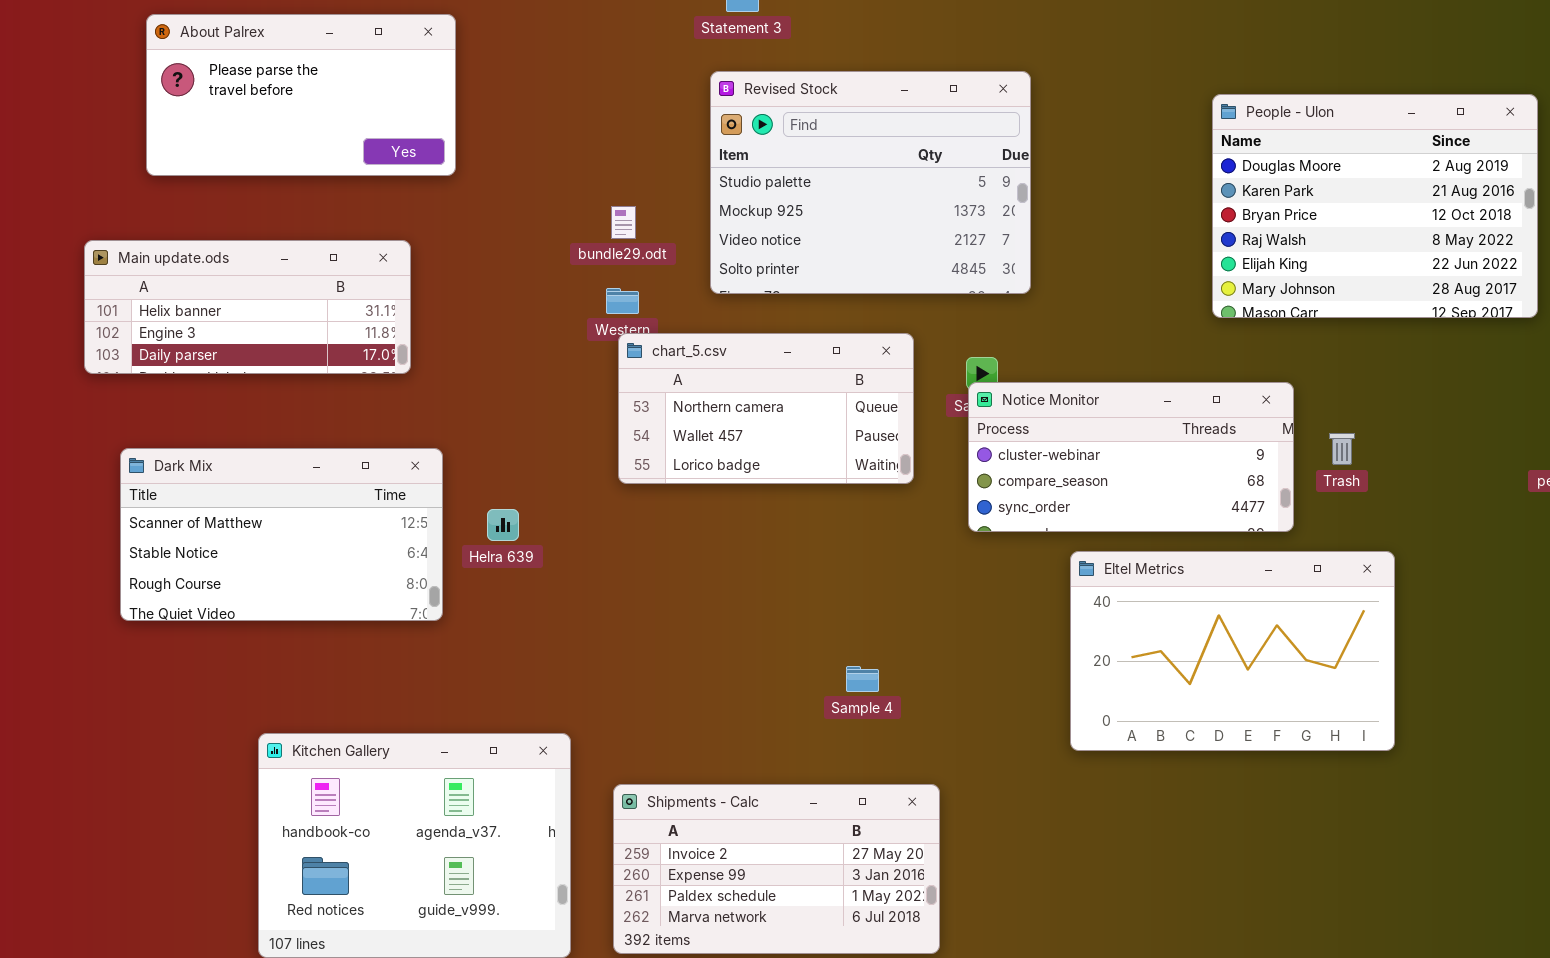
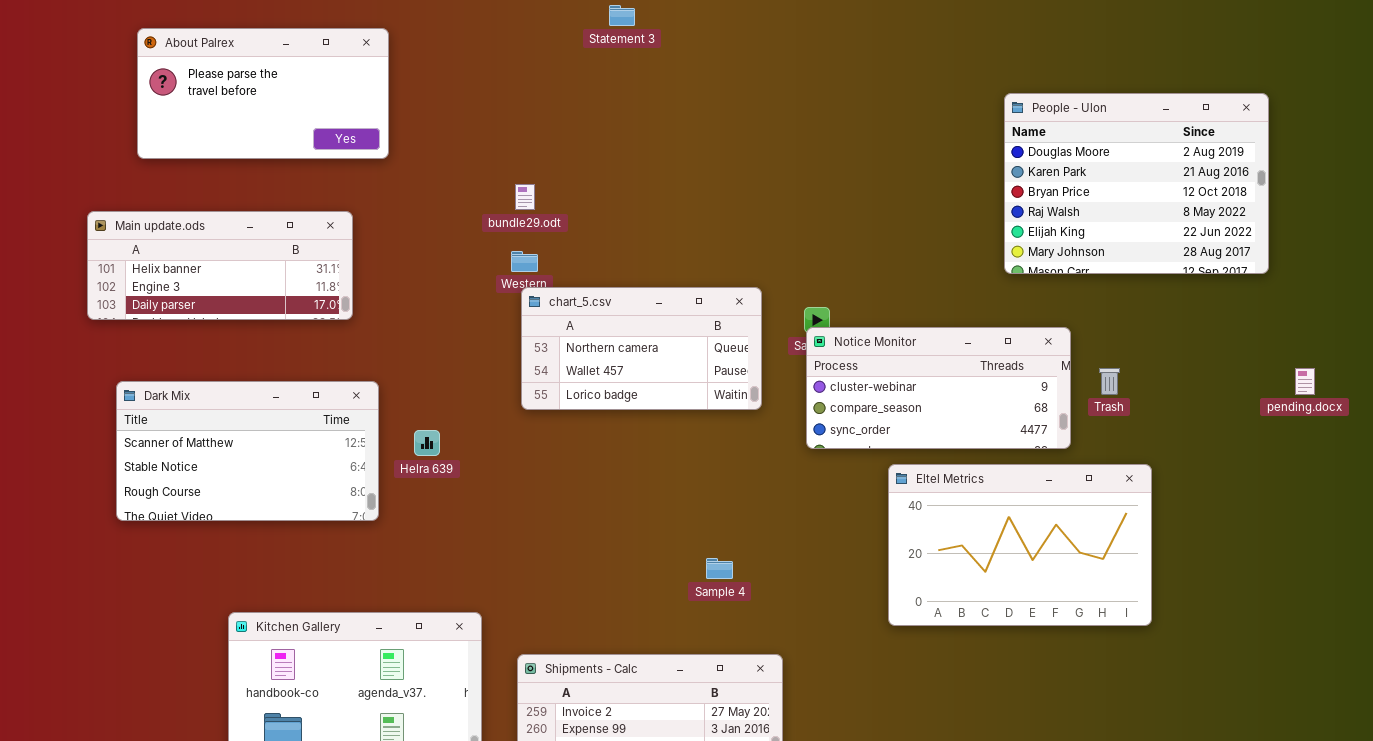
Revised Stock: [710,71,1031,294] -> none, closed

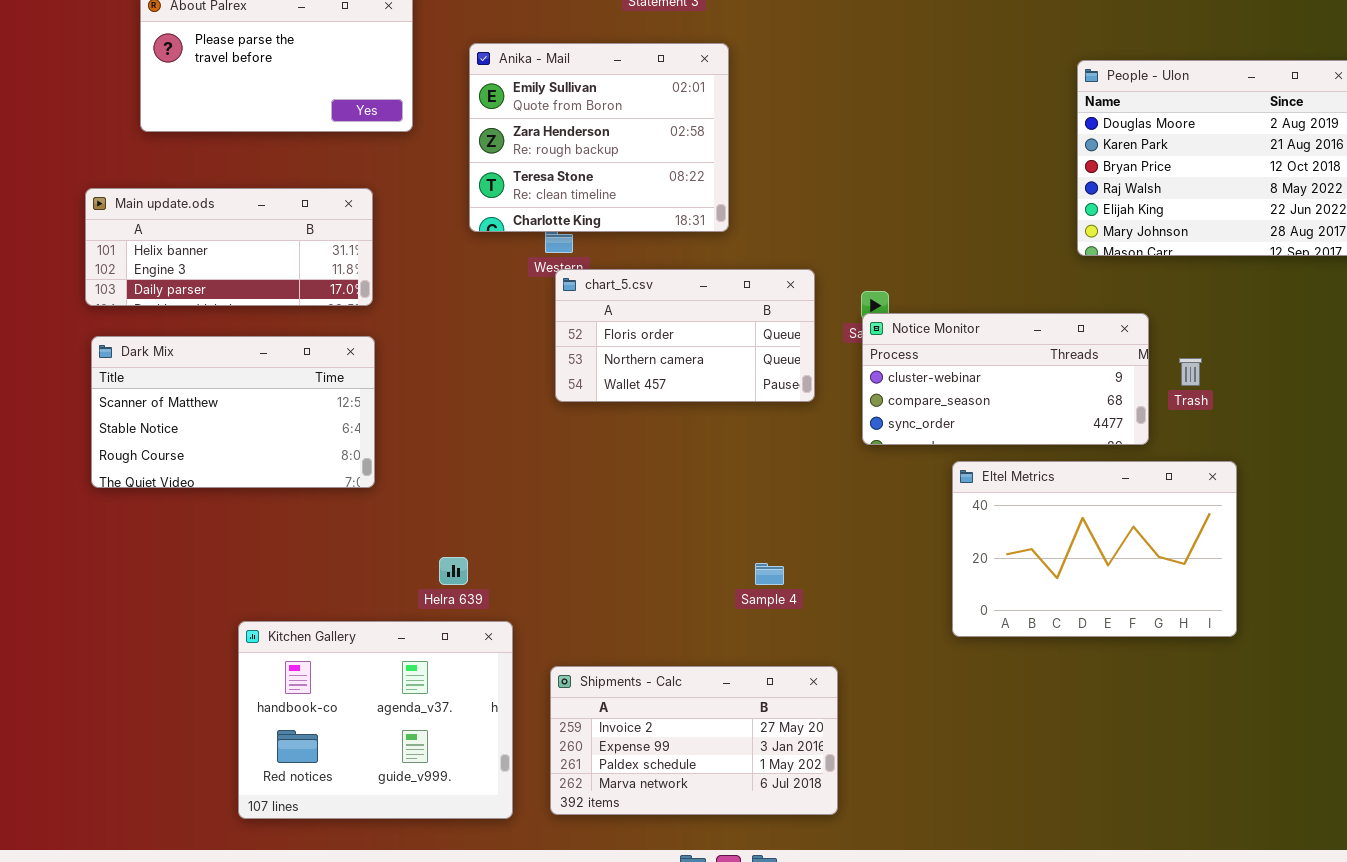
Anika - Mail: none -> [469,43,729,232], opened
chart_5.csv: [521,287,762,410] -> [555,269,815,402], scrolled up 1 row
Dark Mix: [116,381,379,521] -> [91,336,375,488], moved
Helra 639: [414,430,440,456] -> [439,557,468,585], moved

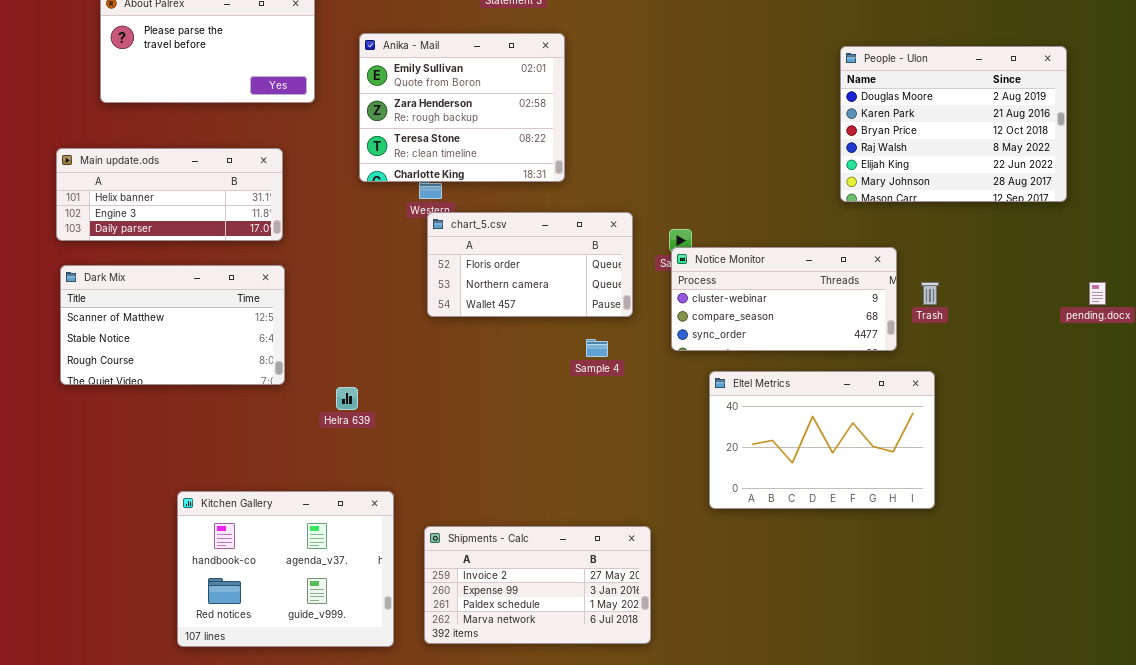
Eltel Metrics: [952,461,1237,637] -> [709,371,935,509], moved
Helra 639: [439,557,468,585] -> [336,387,358,410], moved
Sample 4: [755,563,784,585] -> [586,339,608,357], moved

